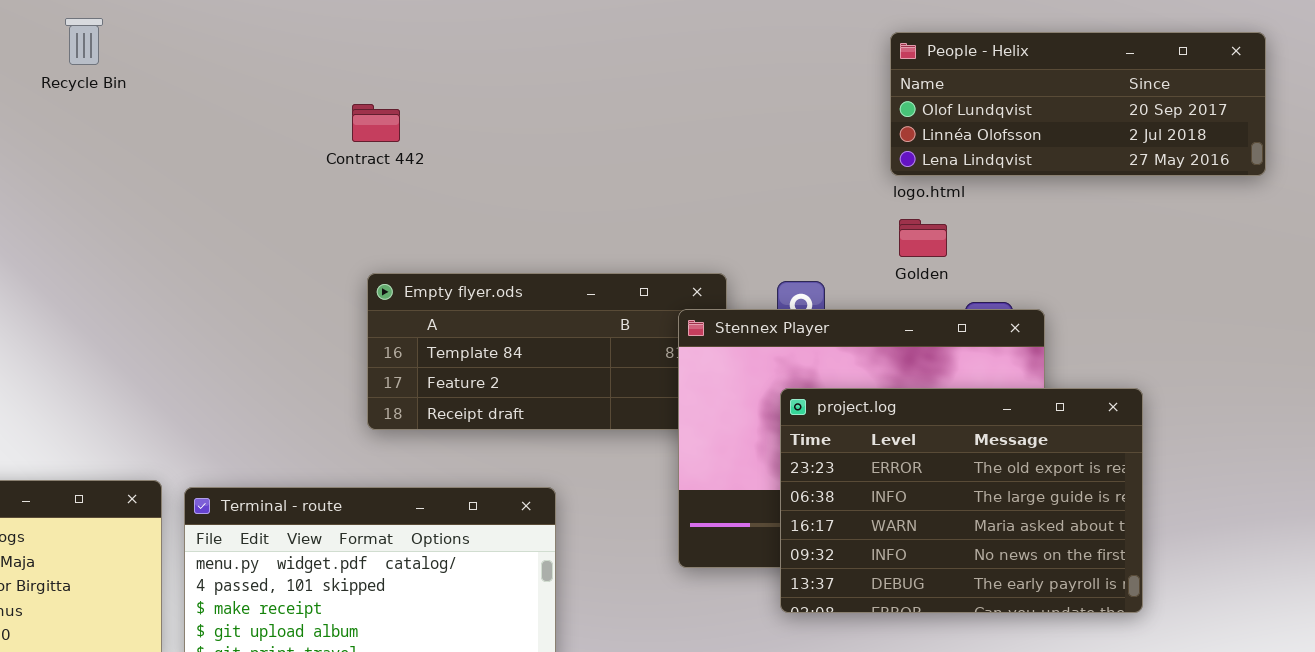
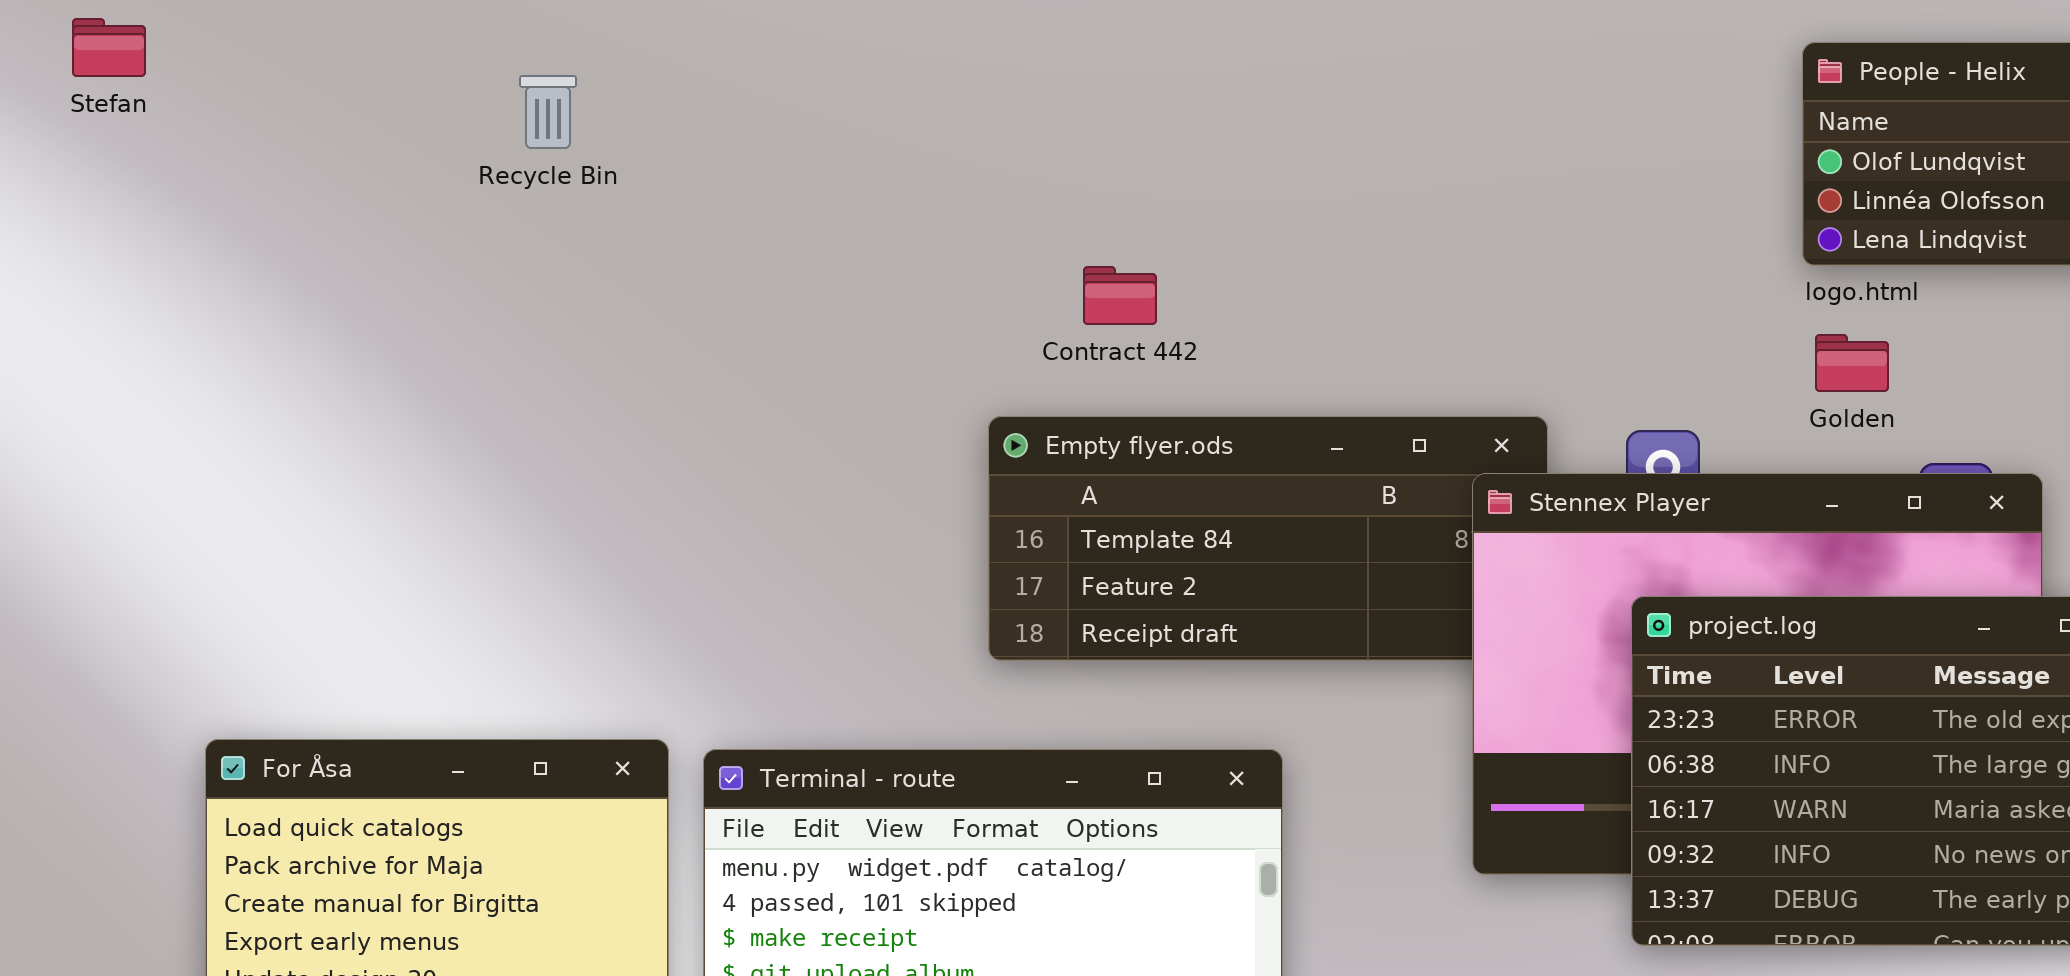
Recycle Bin: [65,18,103,65] -> [519,75,577,149], moved
Contract 442: [352,104,400,142] -> [1083,266,1157,325], moved

